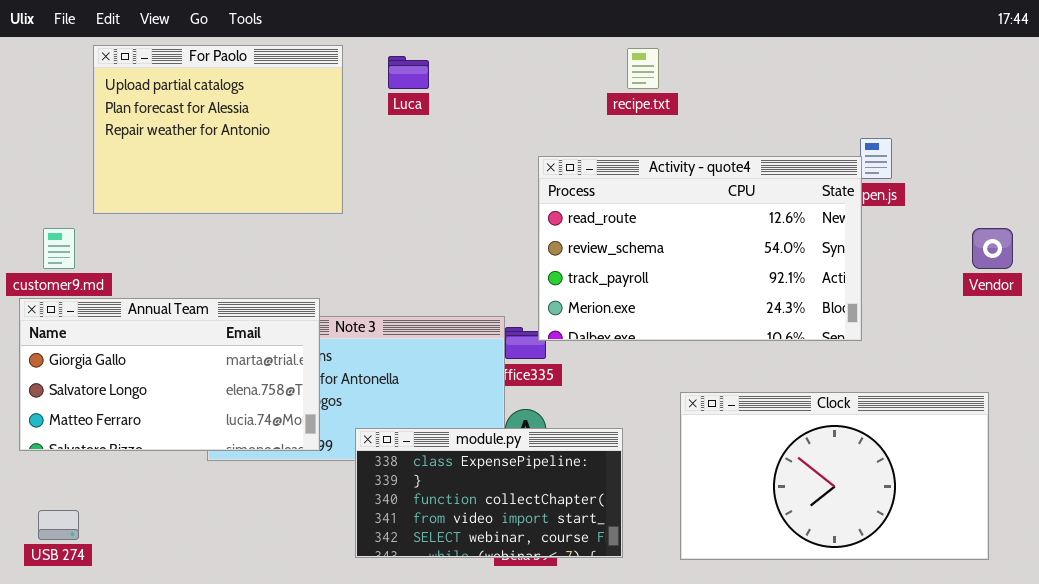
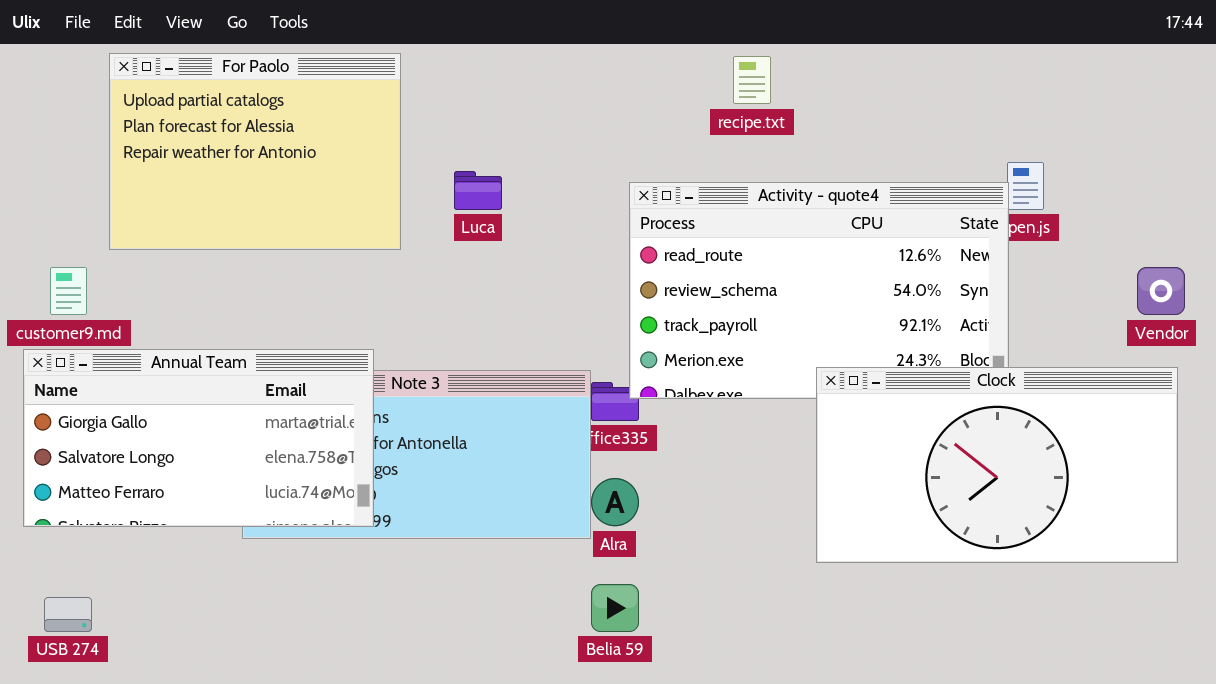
Luca: [388,56,429,89] -> [454,171,502,210], moved
Clock: [680,392,989,560] -> [816,367,1178,563], moved
module.py: [355,428,623,558] -> none, closed

